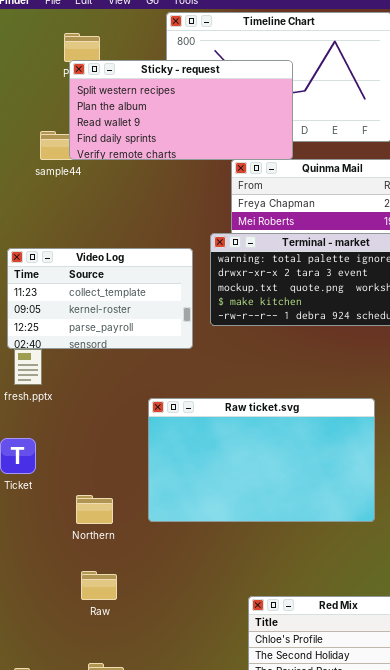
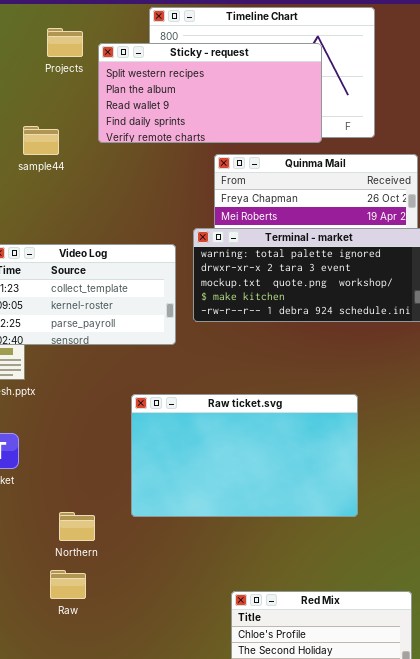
Sticky - request: [69,60,293,160] -> [98,43,322,143], moved
Northern: [76,495,113,524] -> [59,512,95,541], moved
Raw: [81,571,117,600] -> [50,570,86,599], moved

